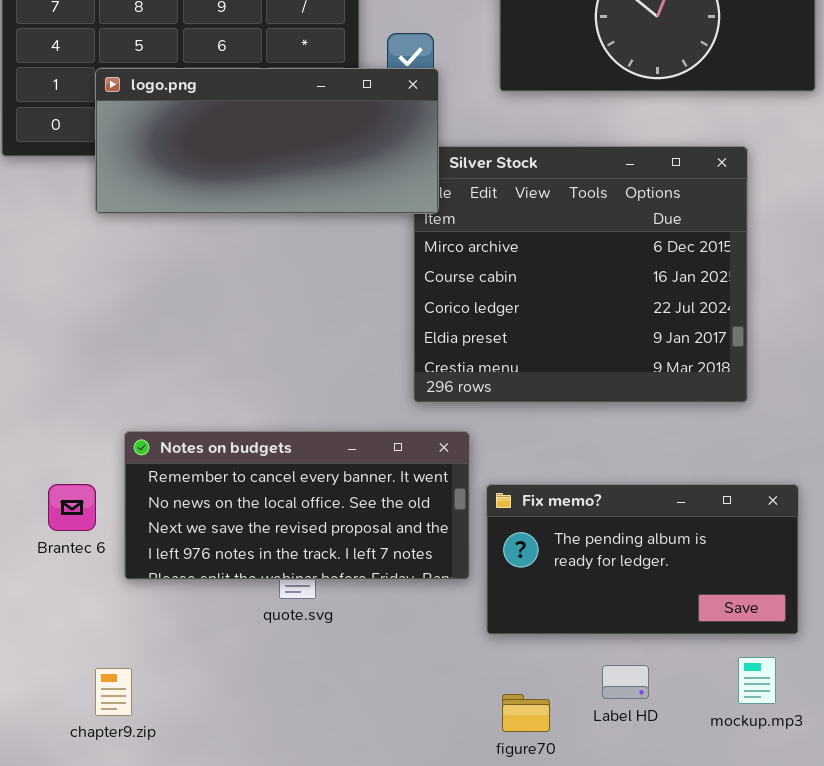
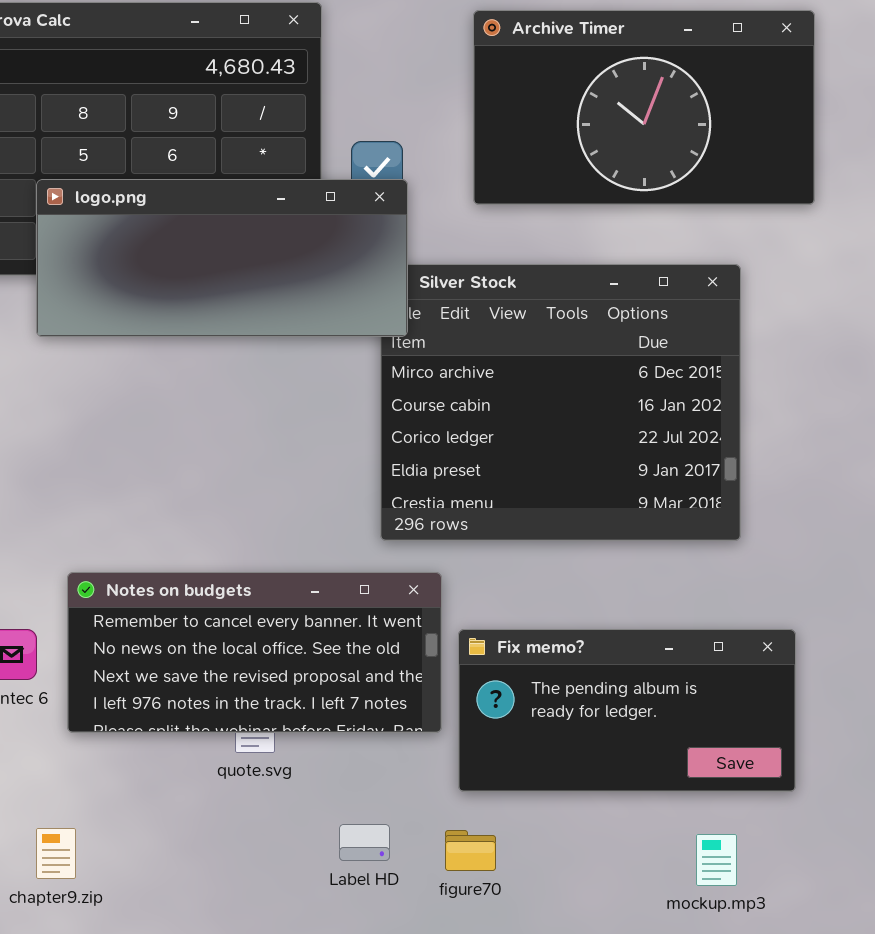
mockup.mp3: [738,657,776,704] -> [696,834,737,886], moved
Label HD: [602,665,649,699] -> [339,824,390,861], moved
figure70: [502,694,550,732] -> [445,830,496,871], moved

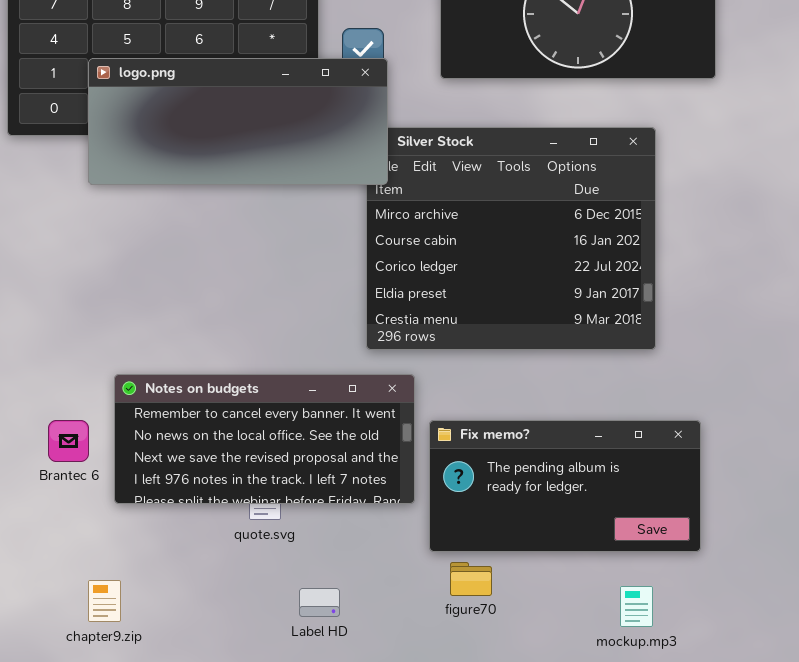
Label HD: [339,824,390,861] -> [299,588,340,617], moved
figure70: [445,830,496,871] -> [450,562,492,596], moved

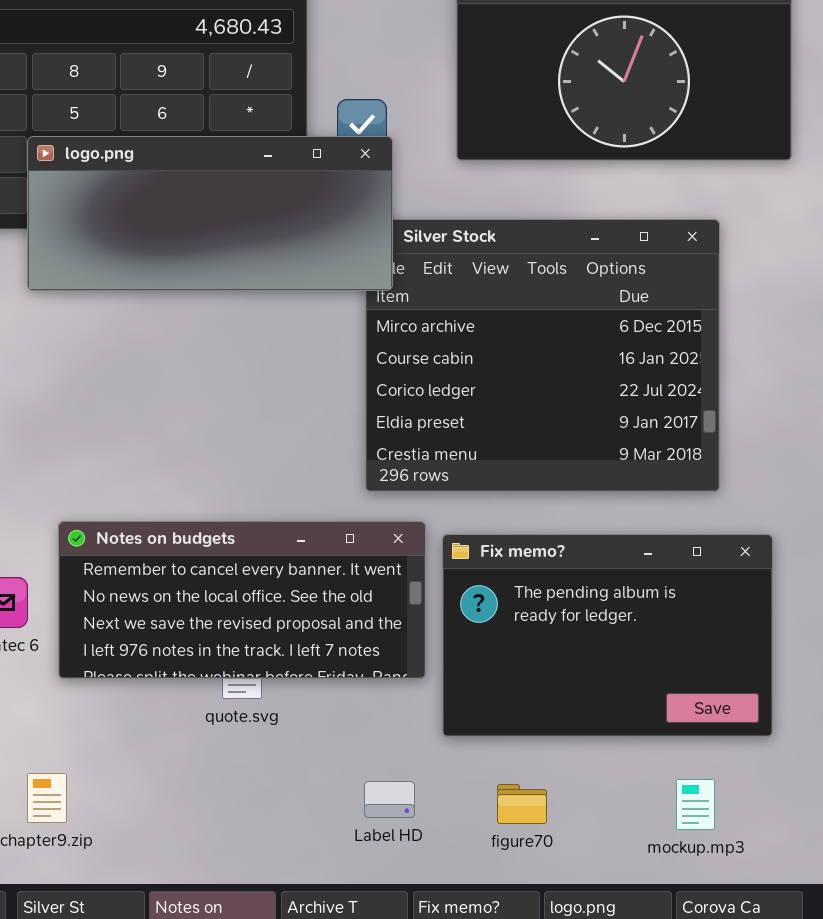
Fix memo?: [429,420,701,552] -> [442,534,773,737], resized
figure70: [450,562,492,596] -> [497,784,547,824], moved
Label HD: [299,588,340,617] -> [364,781,415,818], moved

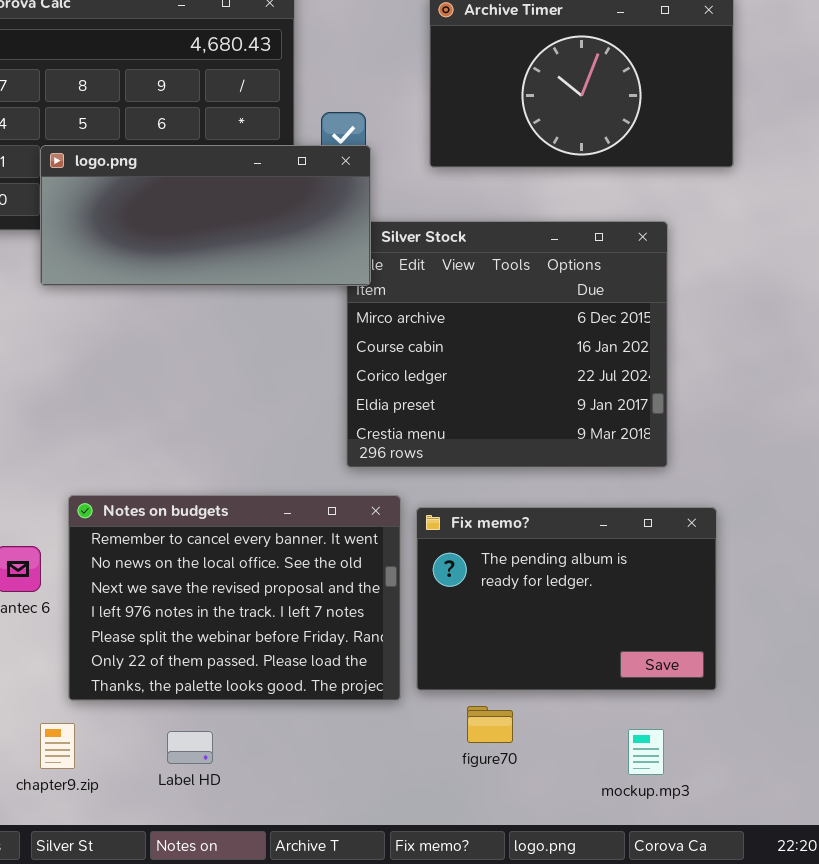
Notes on budgets: [58,521,426,679] -> [68,495,401,701], resized
Label HD: [364,781,415,818] -> [167,731,213,764], moved
figure70: [497,784,547,824] -> [467,706,513,743], moved

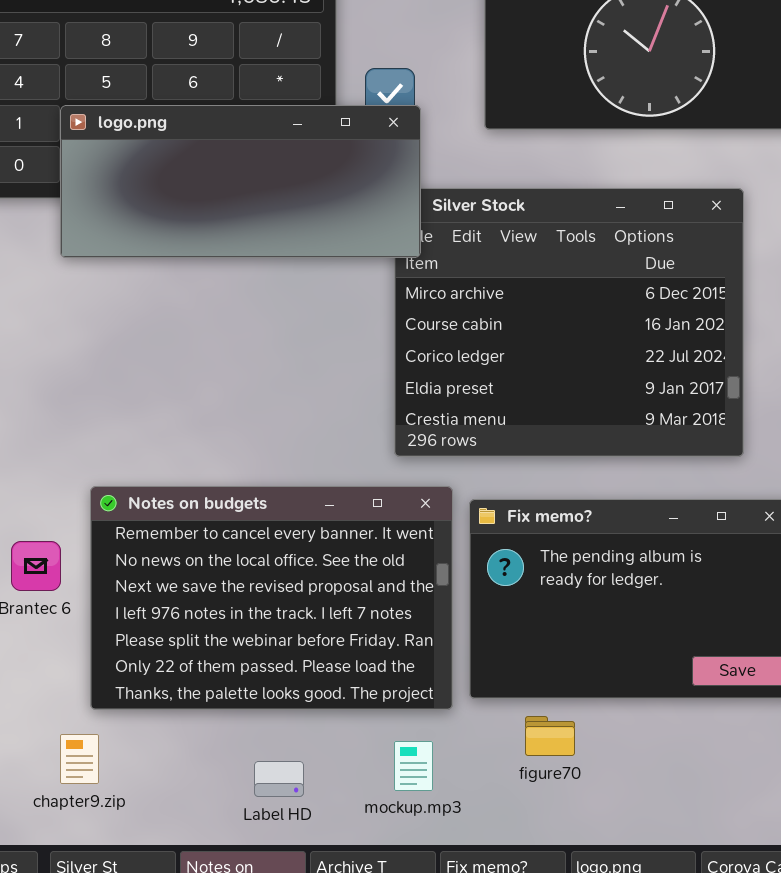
mockup.mp3: [628,729,664,775] -> [394,741,433,791], moved
Label HD: [167,731,213,764] -> [254,761,304,797], moved

